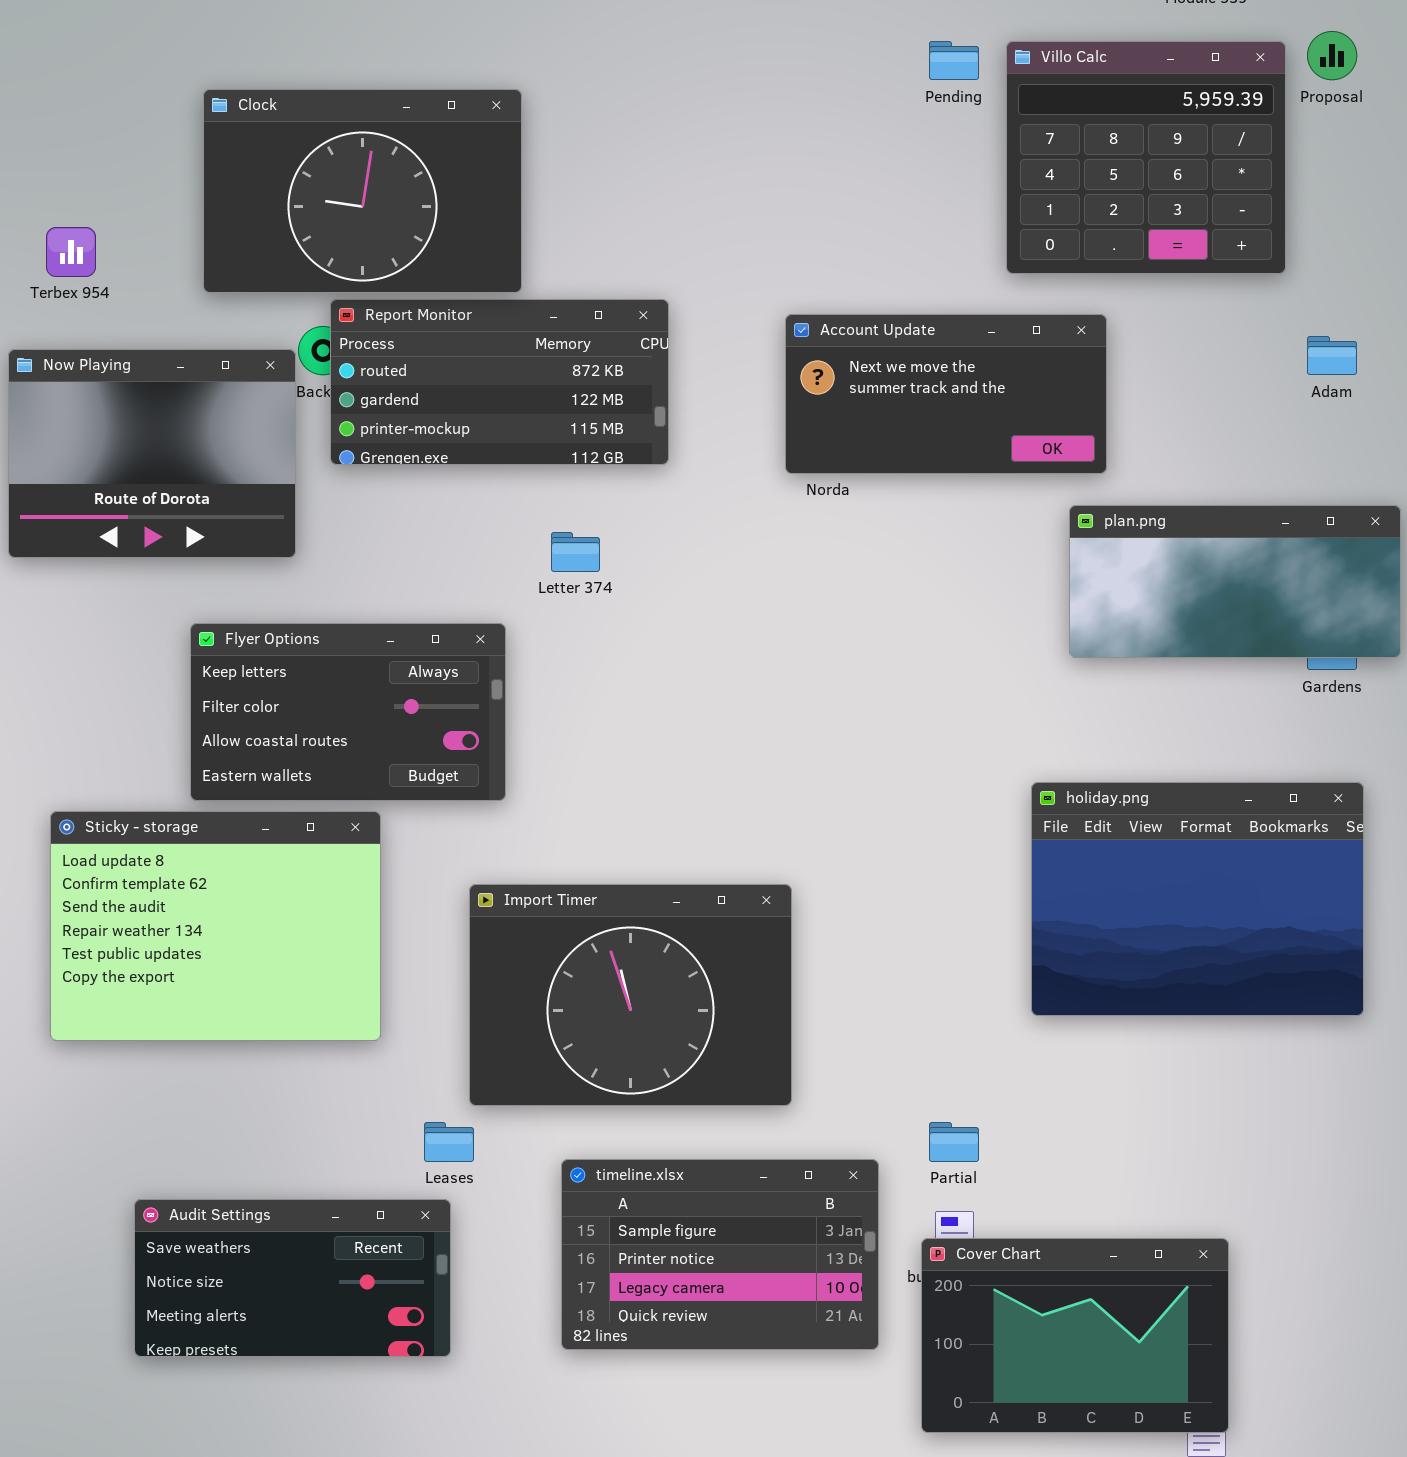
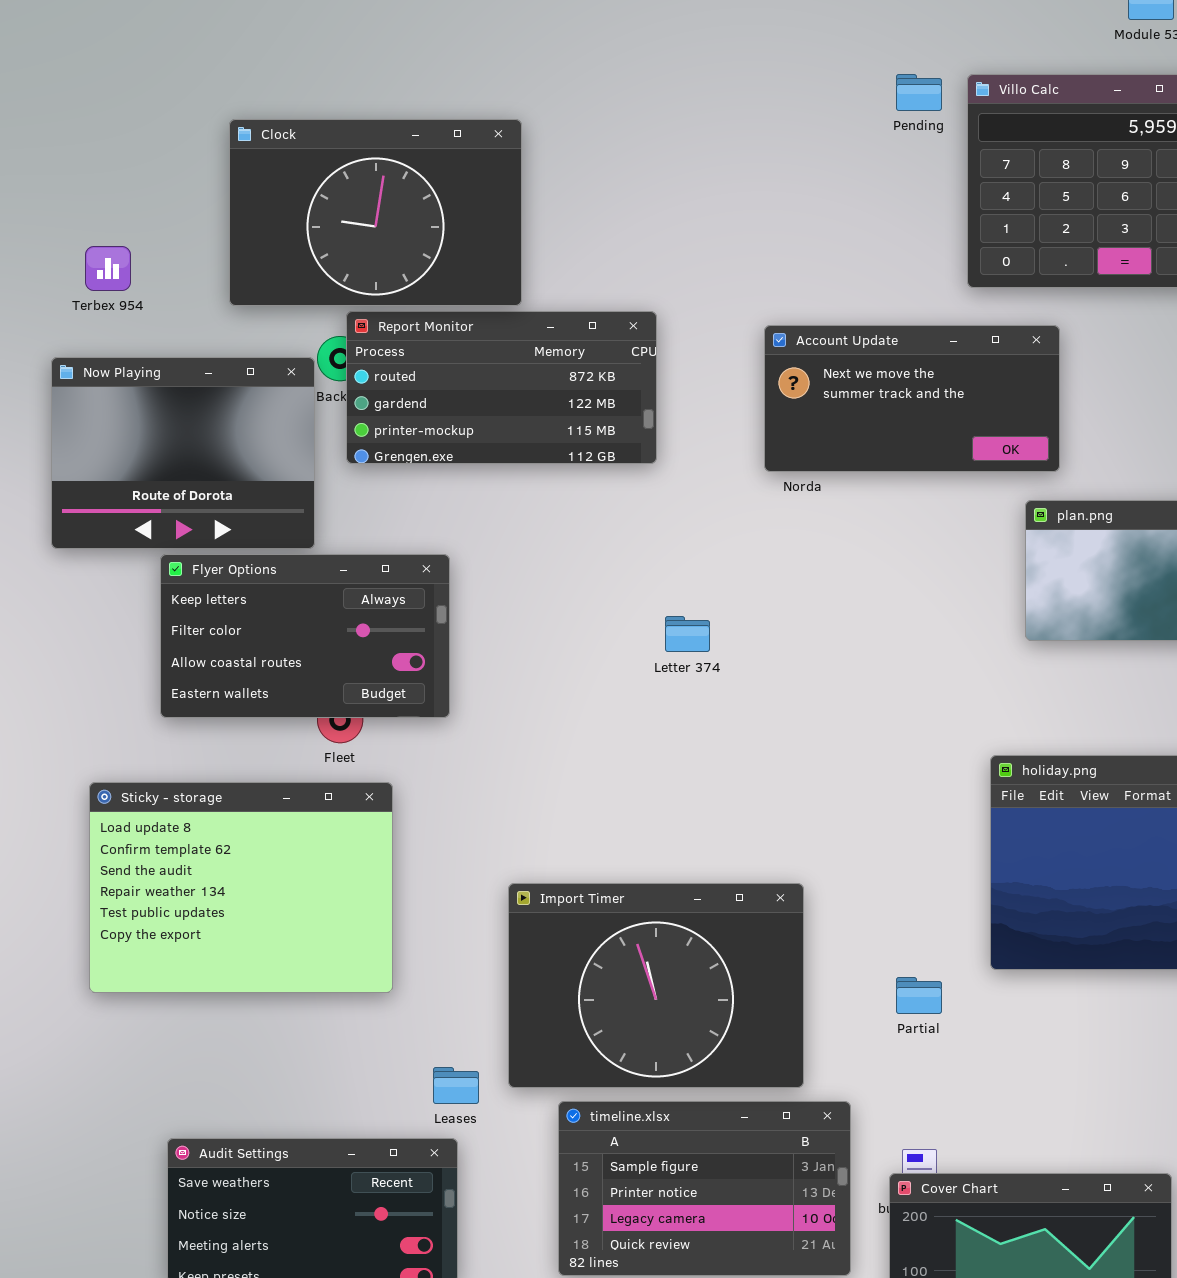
Letter 374: [551,532,600,572] -> [665,616,710,652], moved
Flyer Options: [190,623,506,801] -> [160,554,450,718], moved
Import Timer: [469,884,792,1106] -> [508,883,804,1088], moved
Partial: [929,1122,979,1162] -> [896,977,942,1014], moved

